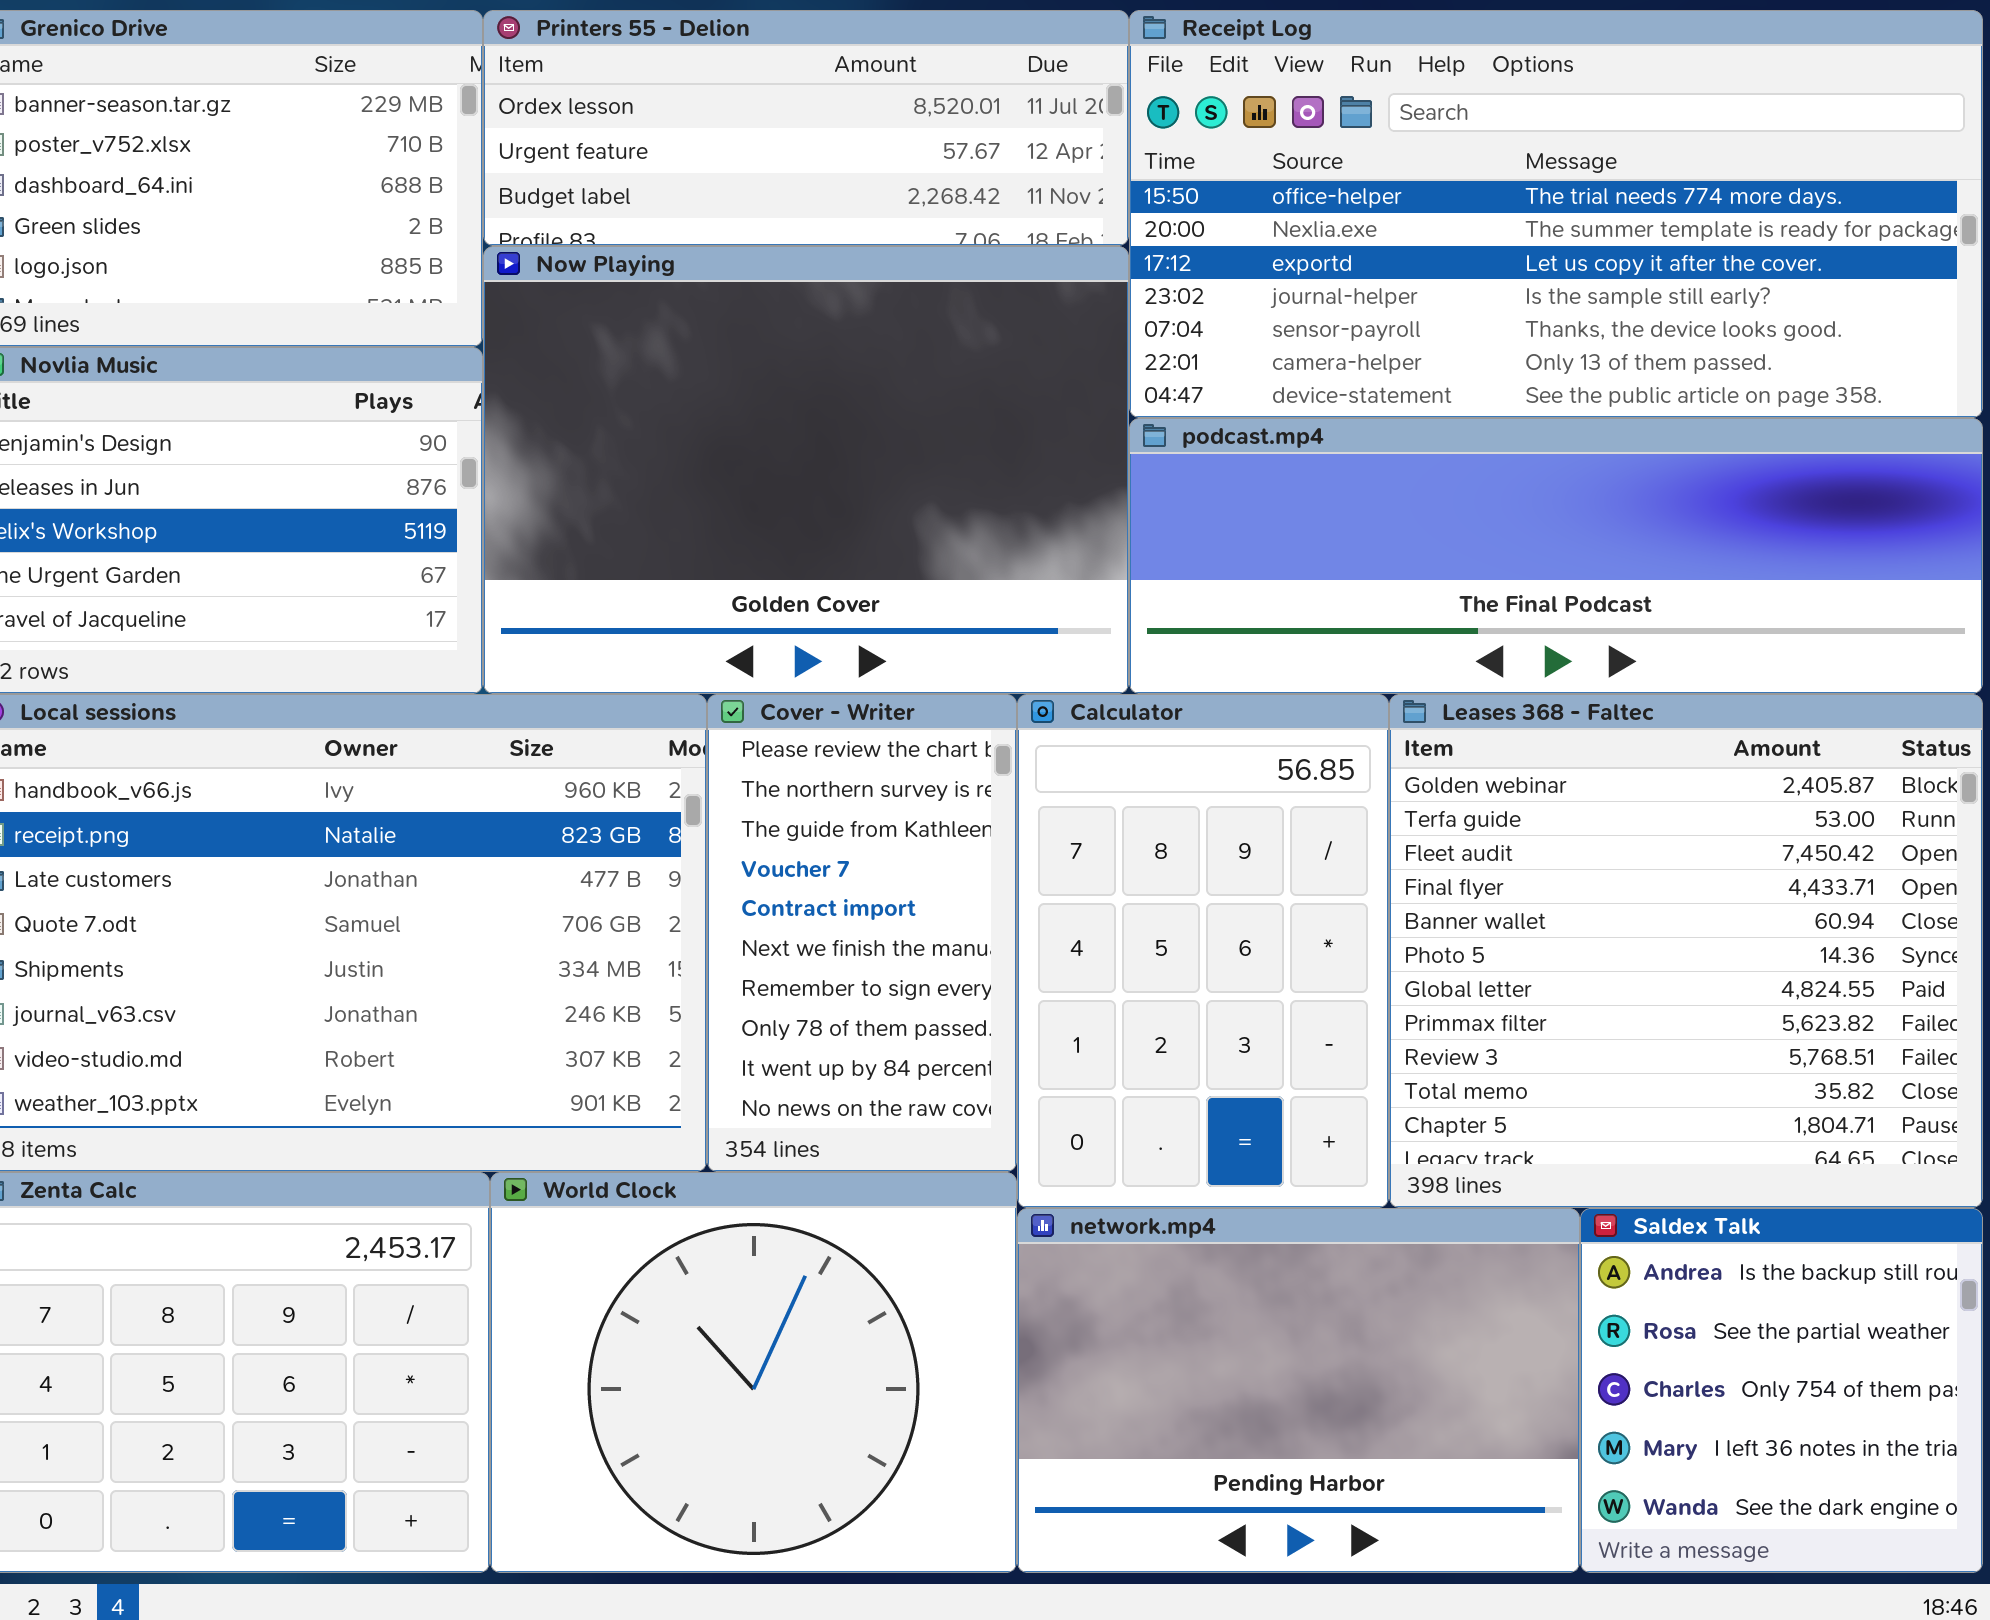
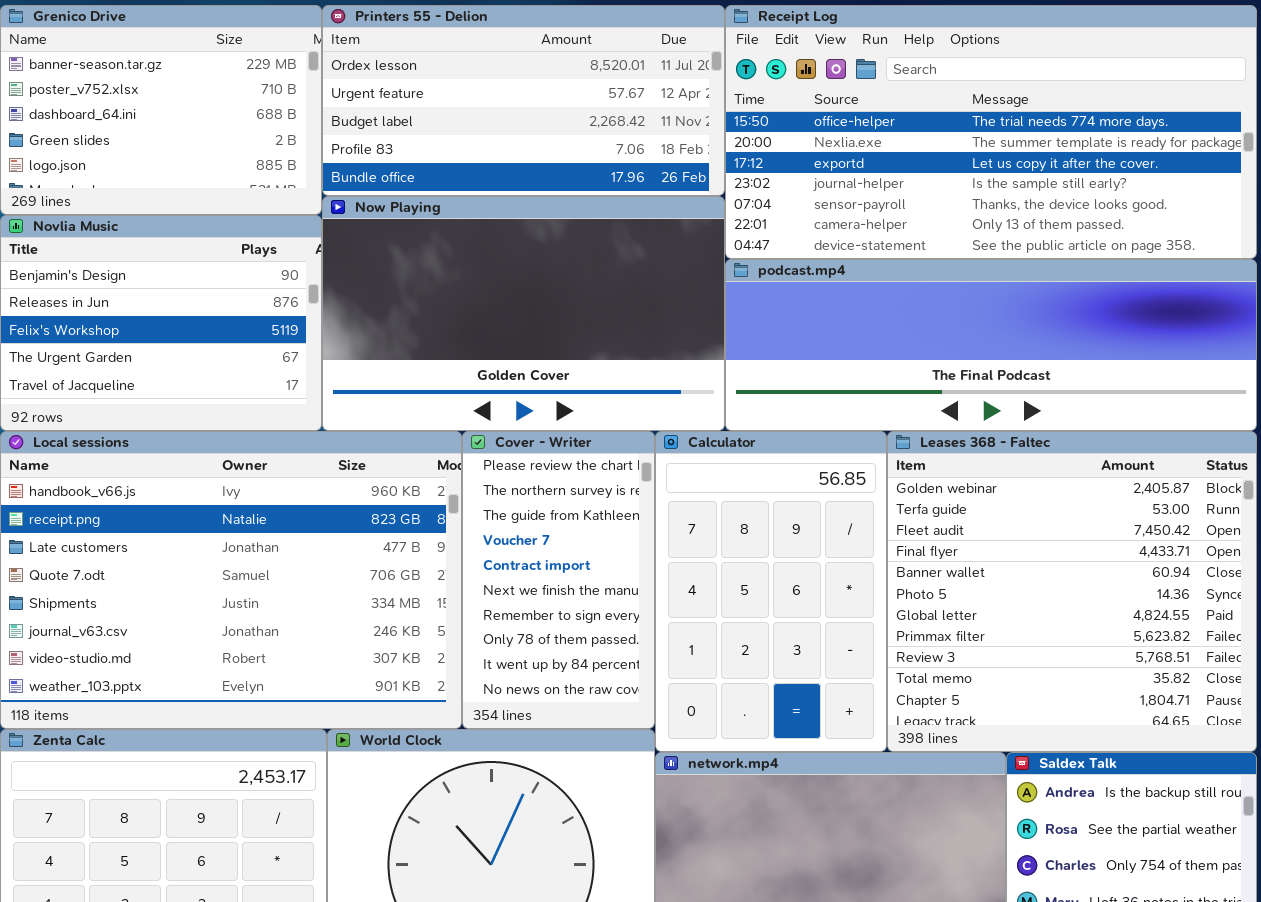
Printers 55 - Delion: [483,10,1129,246] -> [322,5,725,196], resized
Now Playing: [483,246,1129,694] -> [322,196,725,431], resized

